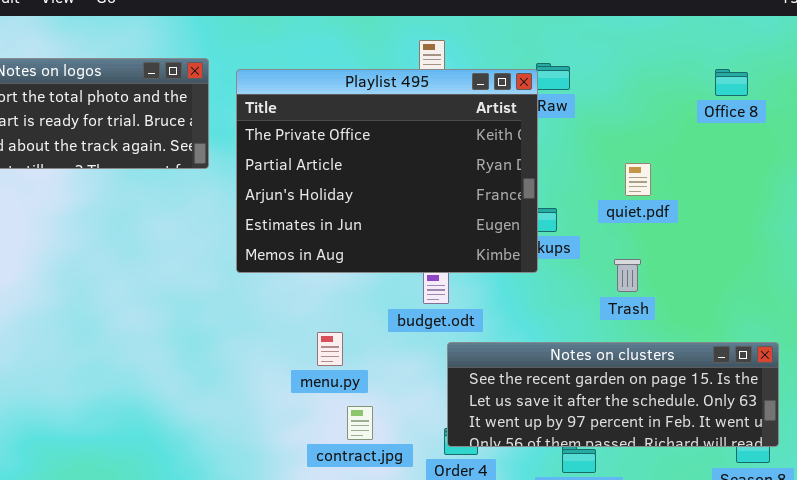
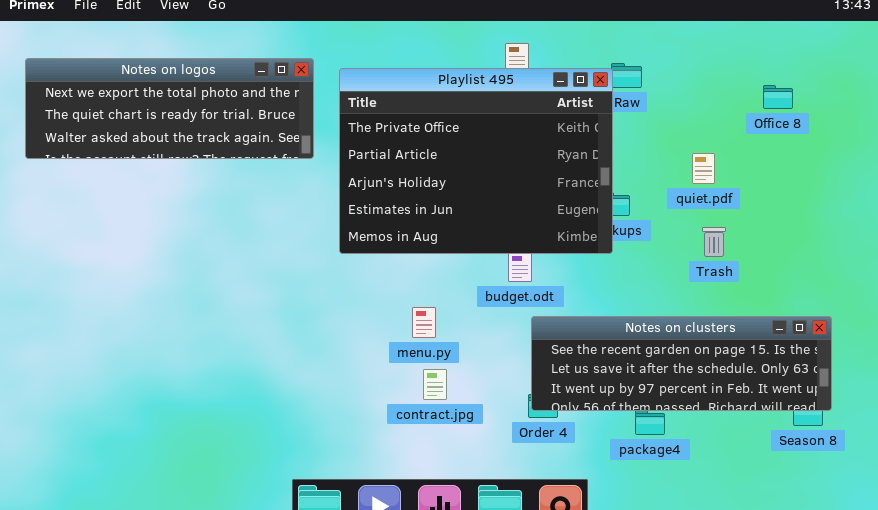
Office 8: [715,69,748,96] -> [763,85,793,109], moved
Trash: [614,259,641,292] -> [702,227,726,257], moved
contract.jpg: [347,406,373,440] -> [423,369,447,400], moved

